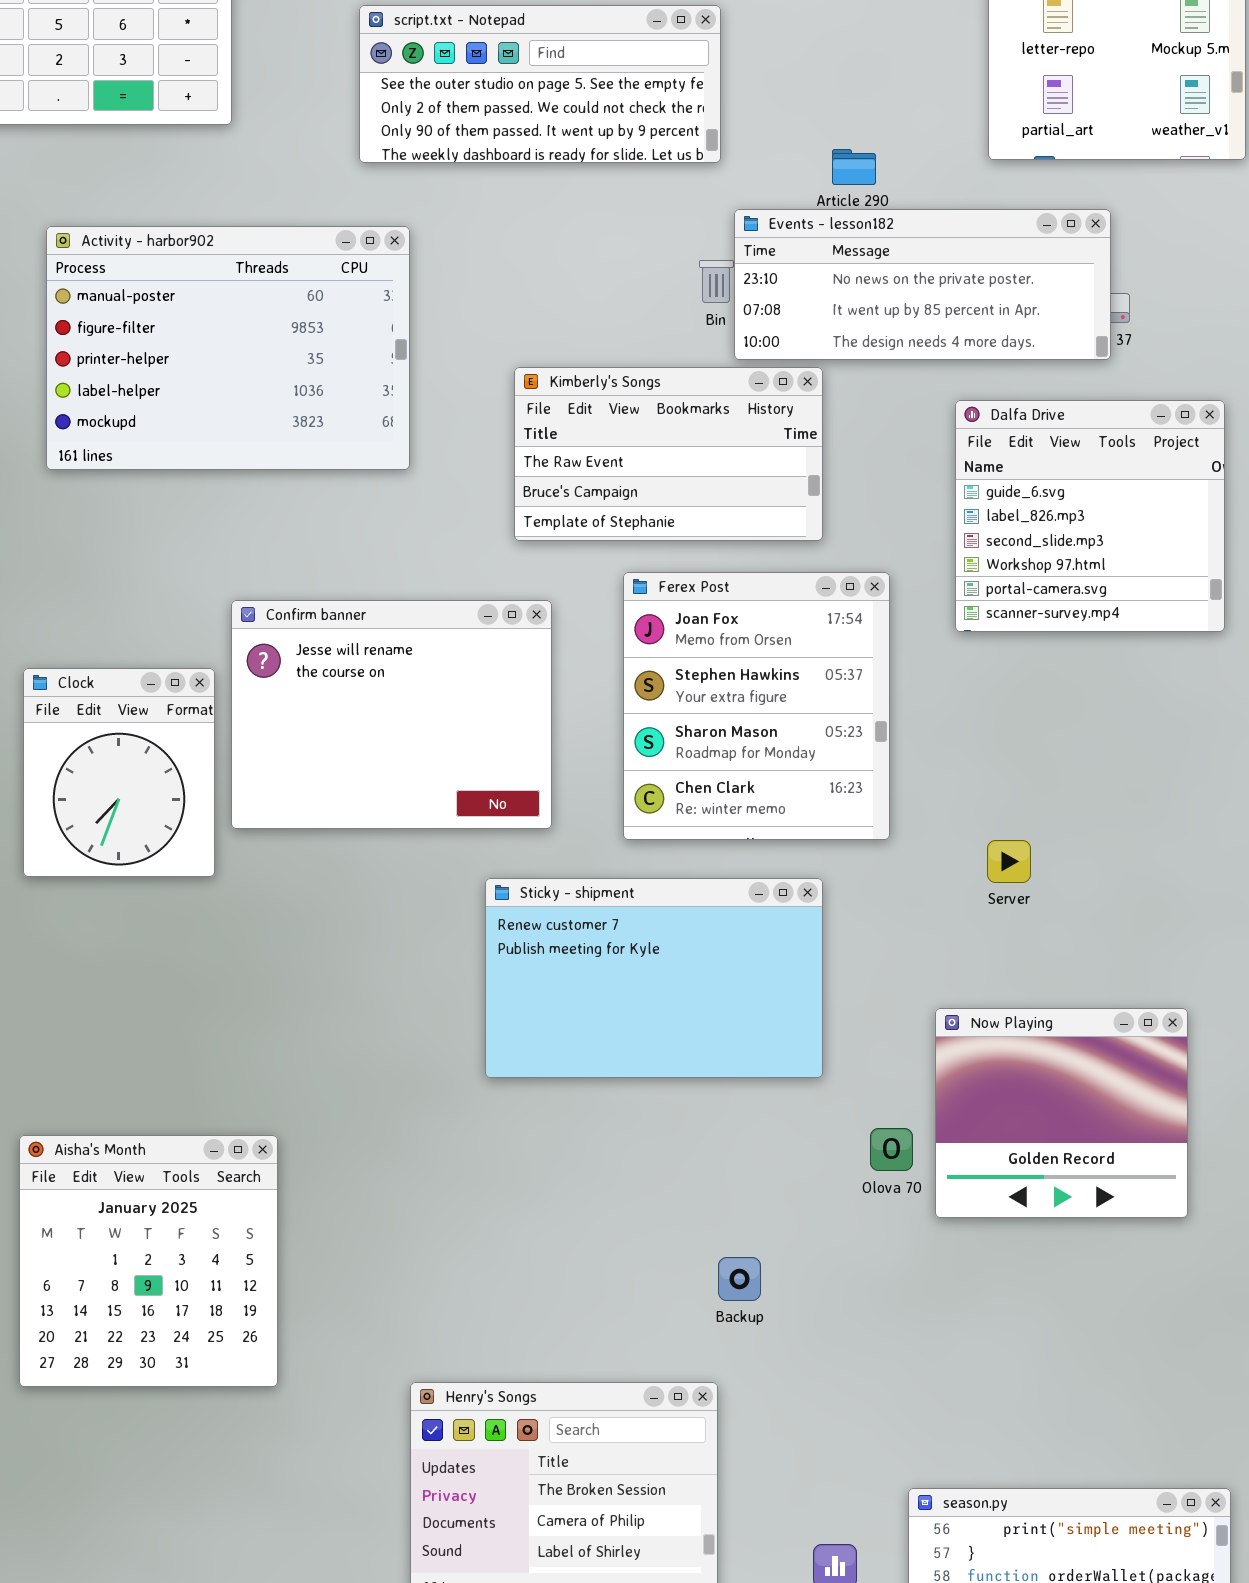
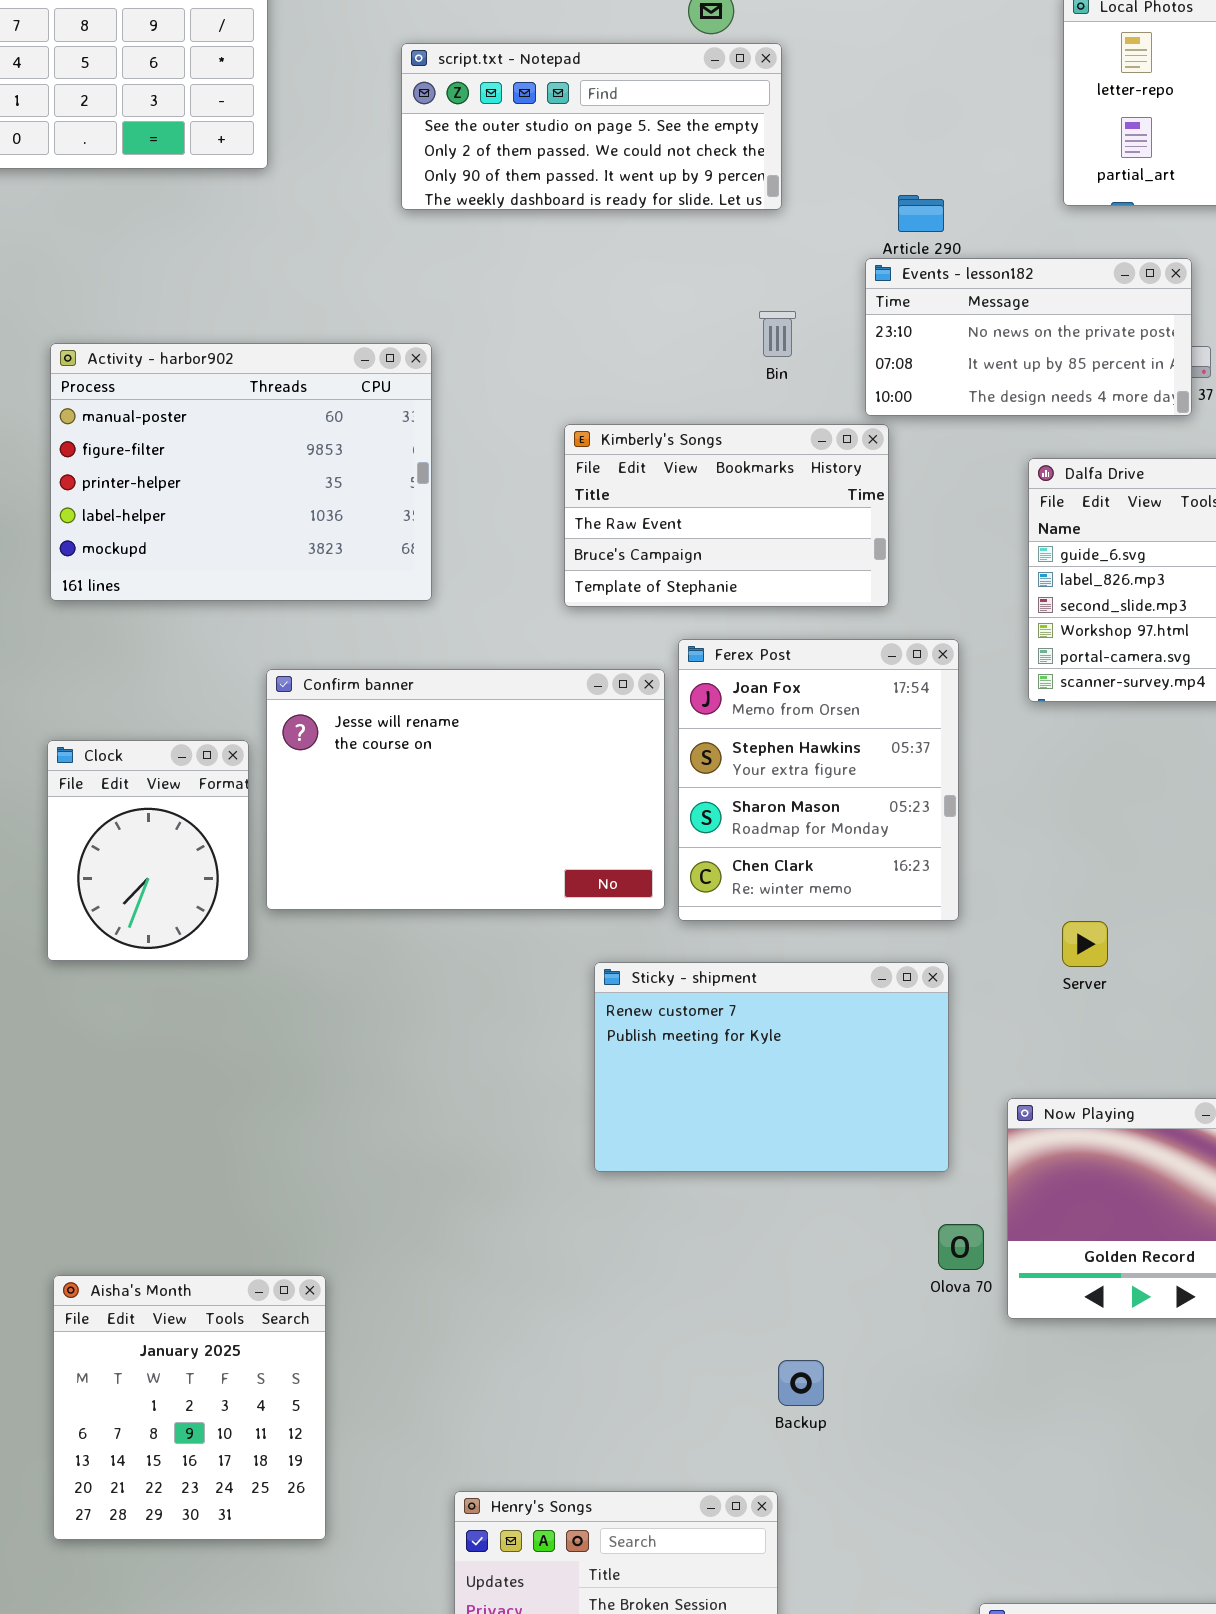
Events - lesson182: [734,209,1111,360] -> [865,258,1192,416], resized
Activity - harbor902: [46,226,410,470] -> [50,343,432,601], moved
Confirm banner: [231,600,552,829] -> [266,669,665,910], resized
Sticky - shipment: [485,878,823,1078] -> [594,962,949,1172], moved
Aisha's Month: [19,1135,278,1387] -> [53,1275,326,1540], moved

